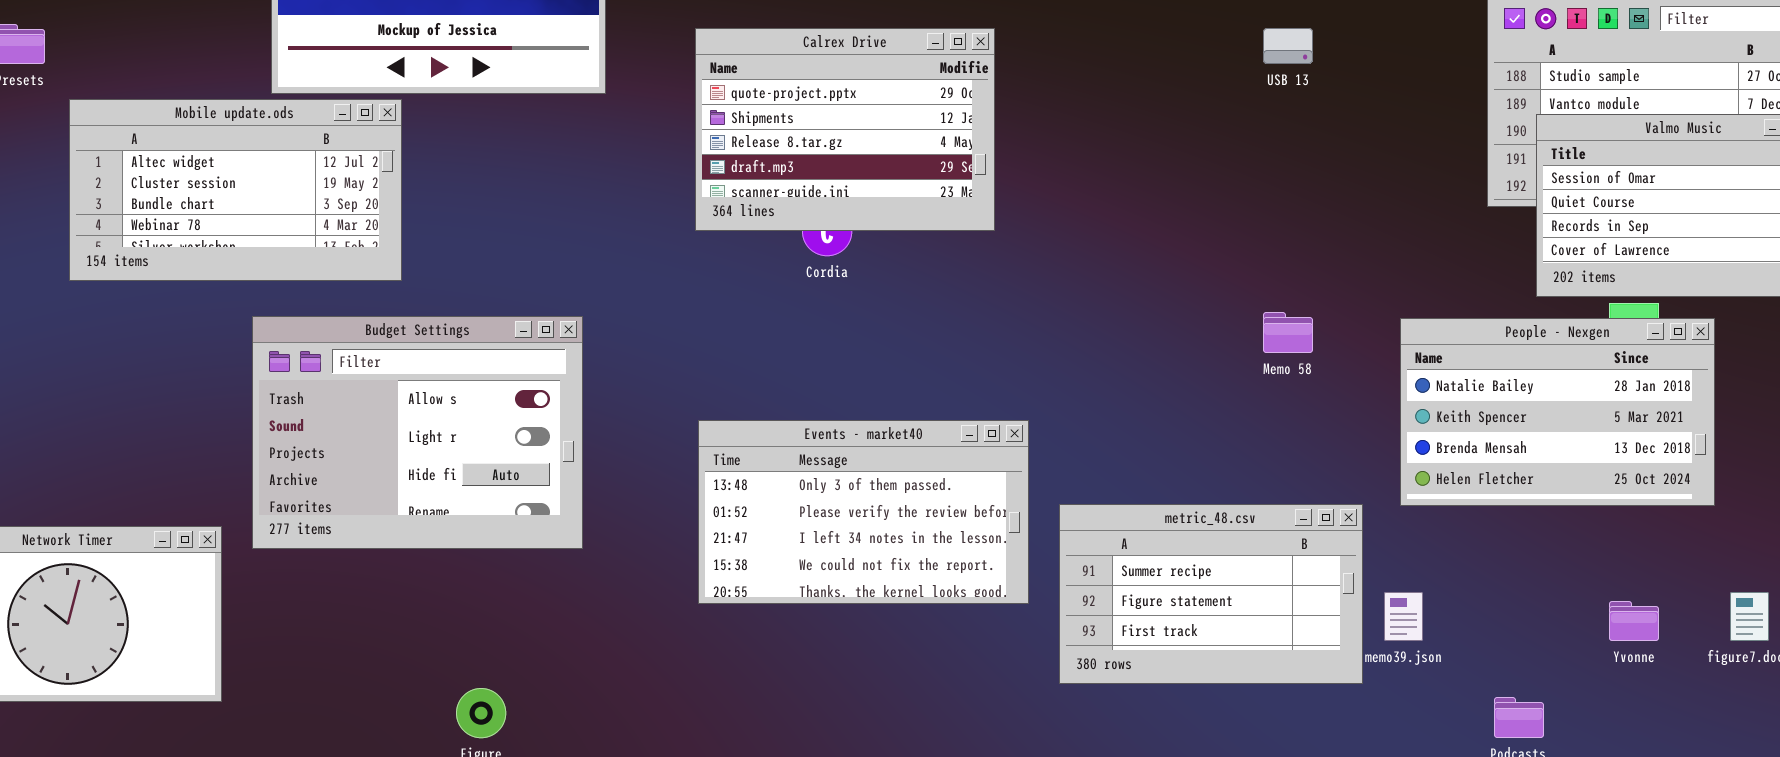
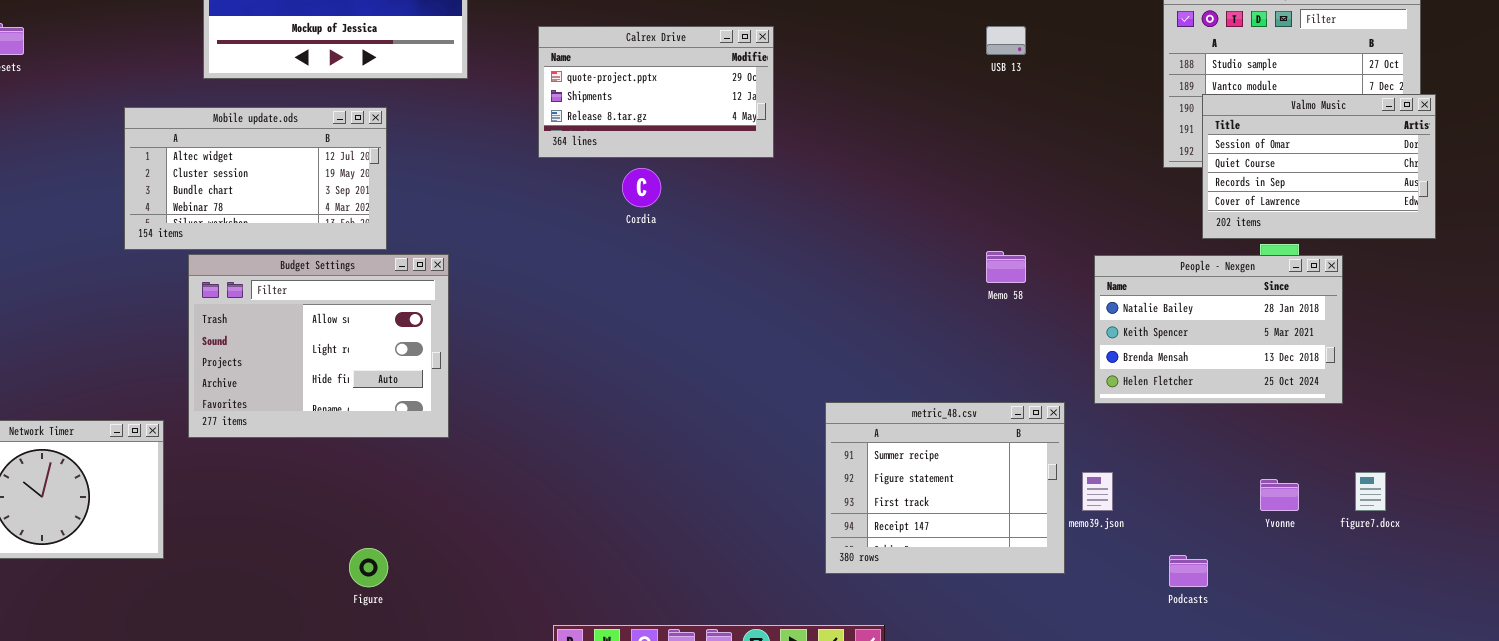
Calrex Drive: [695,28,995,231] -> [538,26,774,158], resized
Mobile update.ods: [69,99,402,281] -> [124,107,387,250], moved
Events - market40: [698,420,1029,604] -> none, closed
metric_48.csv: [1059,504,1363,684] -> [825,402,1065,574], resized

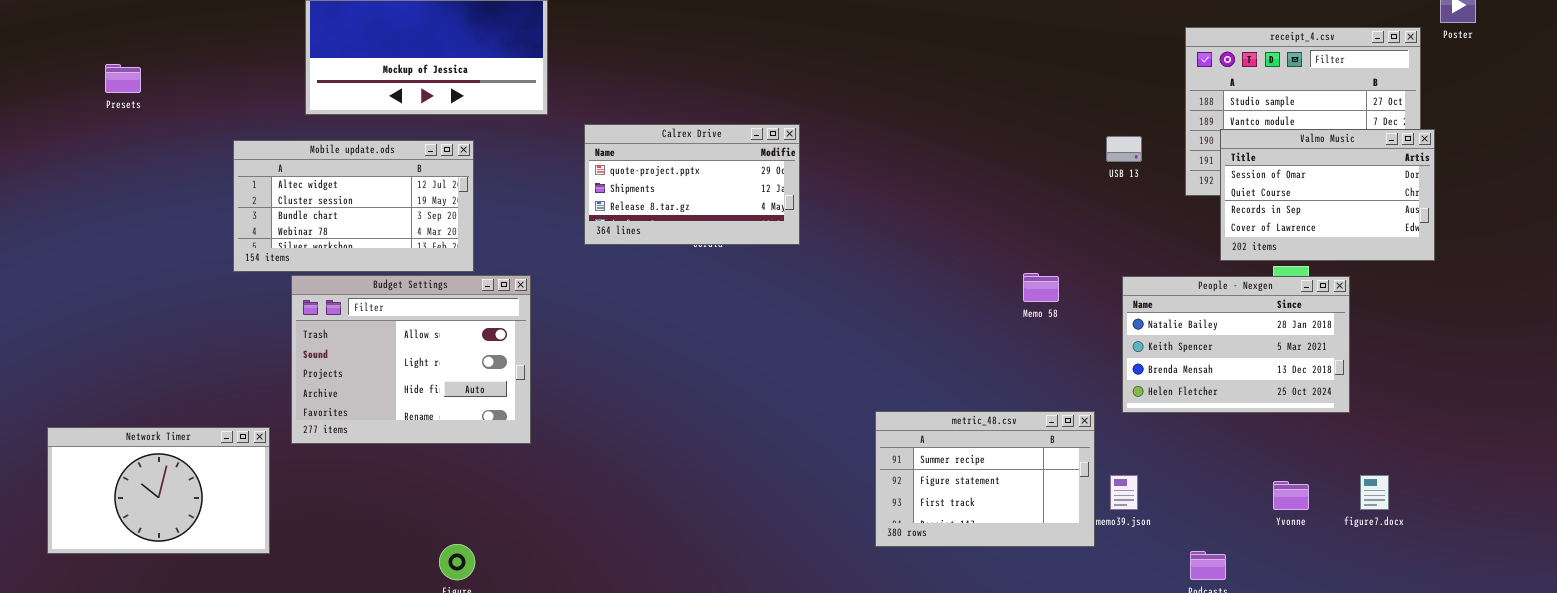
Calrex Drive: [538,26,774,158] -> [584,124,800,245], moved
USB 13: [986,26,1026,55] -> [1106,136,1142,162], moved
metric_48.csv: [825,402,1065,574] -> [875,411,1095,547], resized

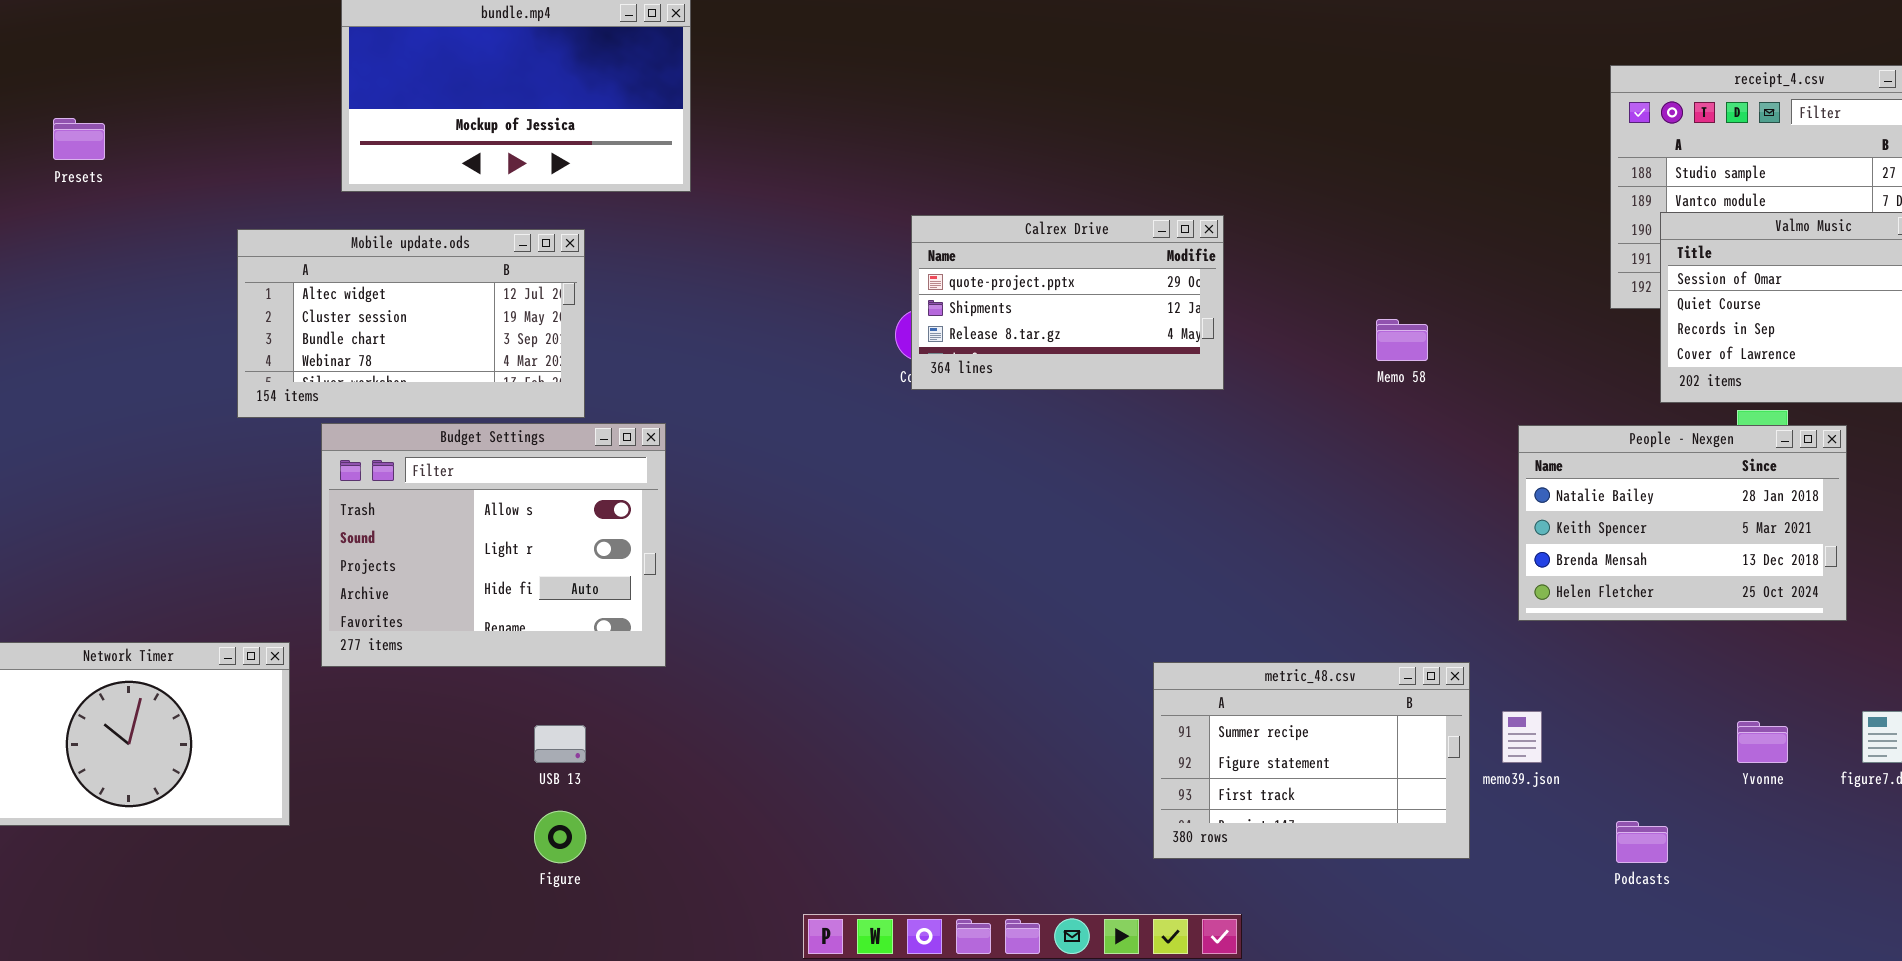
Calrex Drive: [584,124,800,245] -> [911,215,1224,390], moved
USB 13: [1106,136,1142,162] -> [534,725,586,763], moved
Memo 58: [1023,273,1059,302] -> [1376,319,1428,361], moved
metric_48.csv: [875,411,1095,547] -> [1153,662,1470,859], moved

